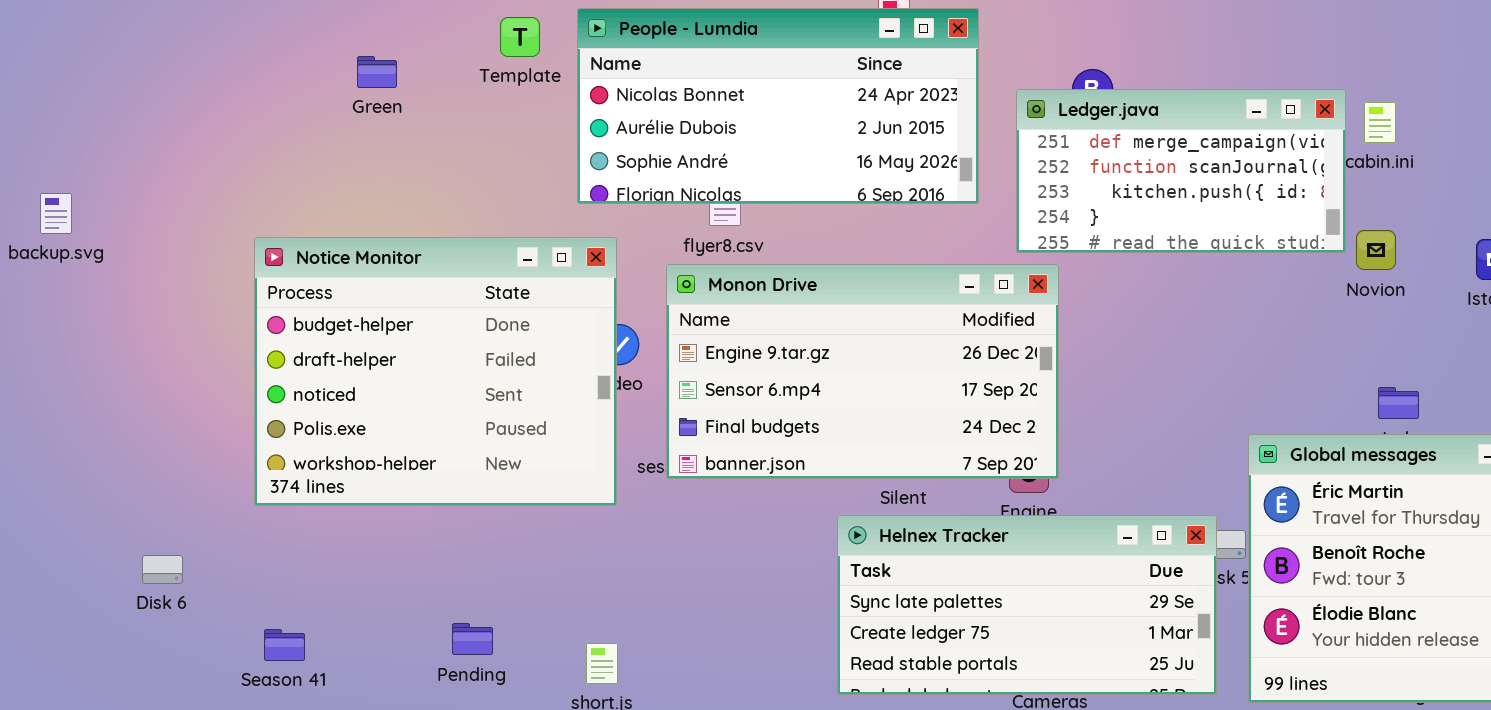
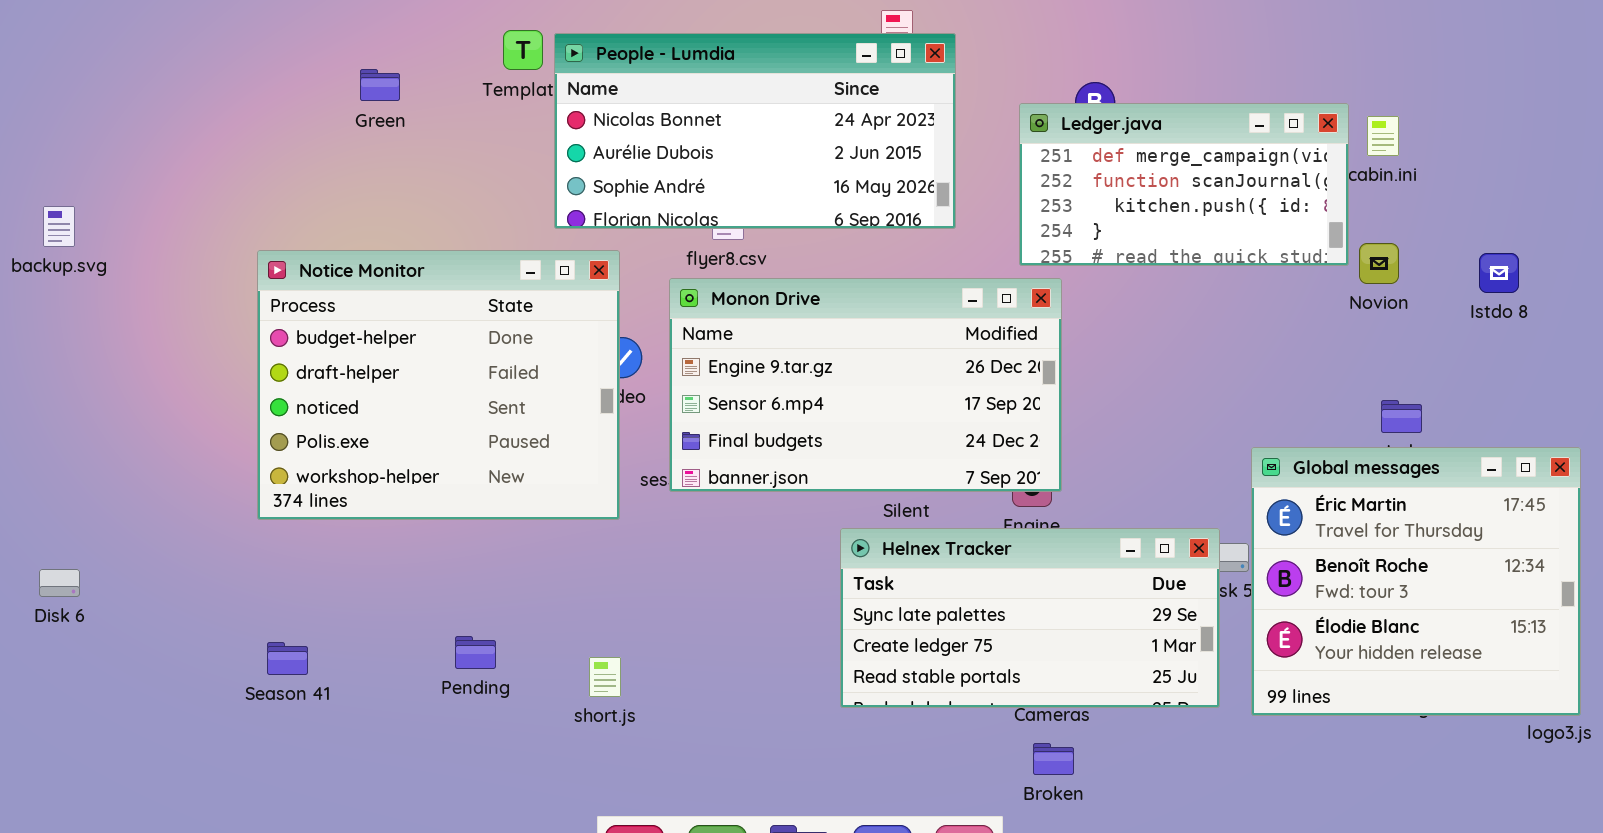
People - Lumdia: [577,8,979,204] -> [554,33,956,229], moved
Disk 6: [142,555,183,584] -> [39,569,80,597], moved

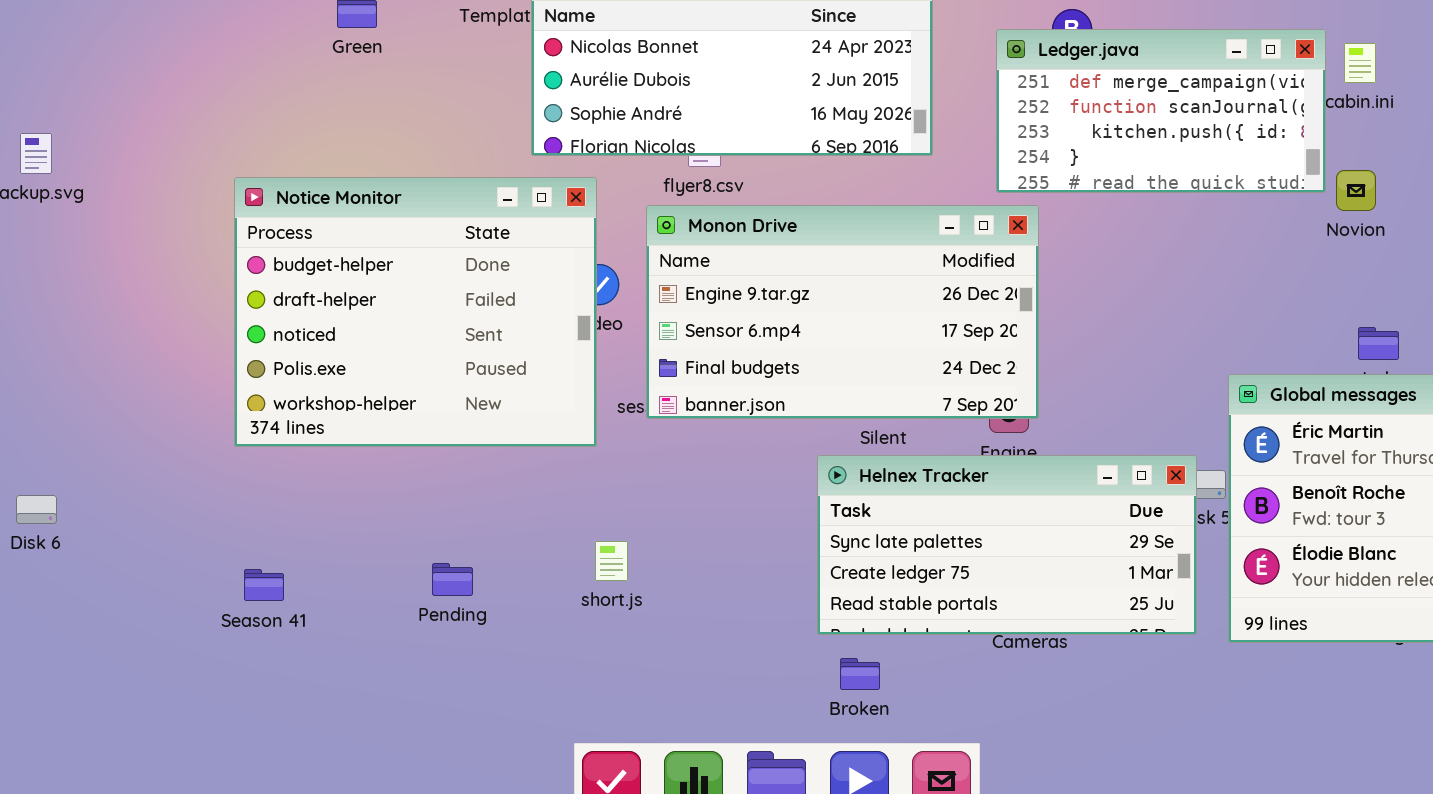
short.js: [589,657,621,697] -> [595,541,628,581], moved
Broken: [1033,743,1074,775] -> [840,658,880,690], moved

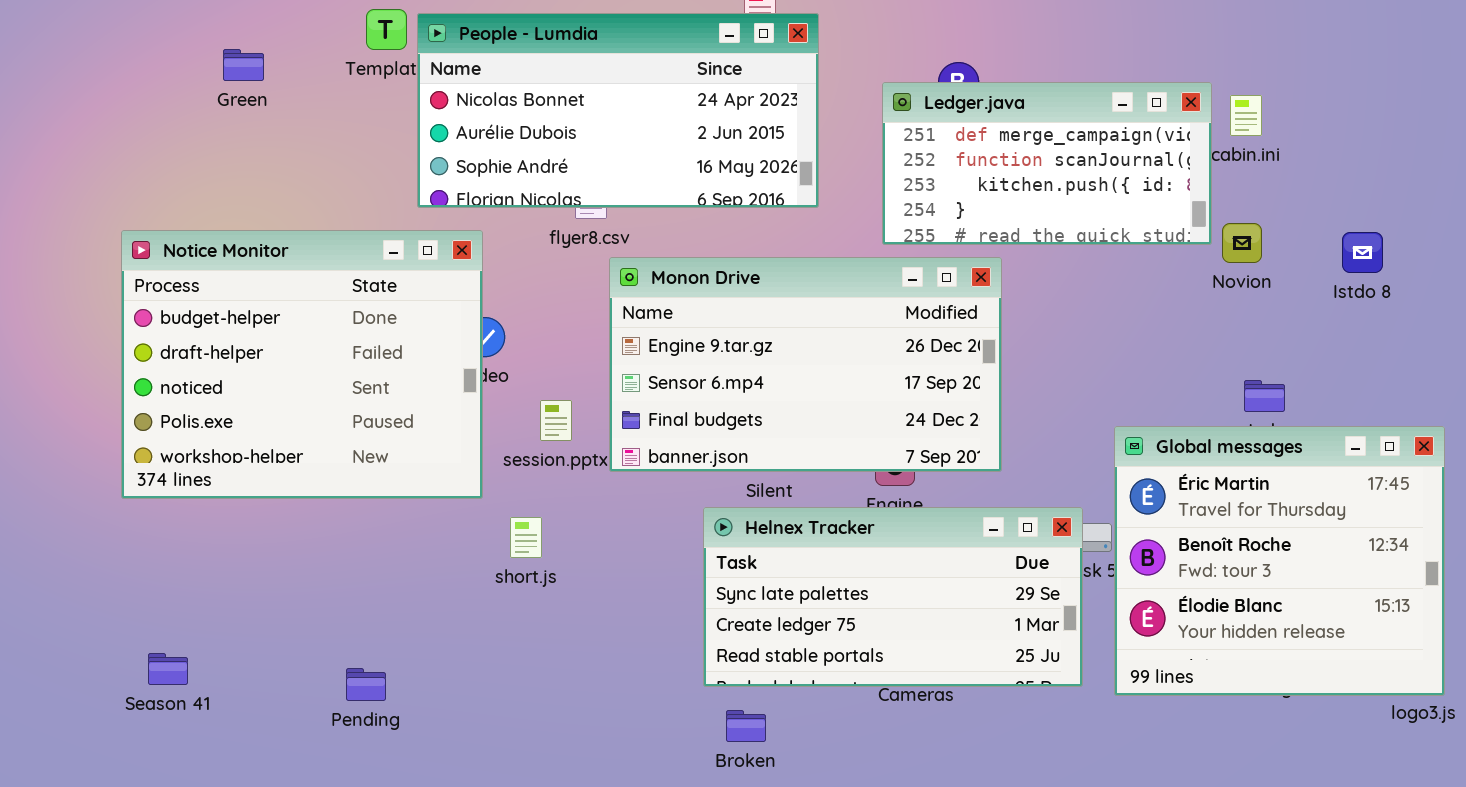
Monon Drive: [646,205,1039,419] -> [609,257,1002,472], moved
short.js: [595,541,628,581] -> [510,517,542,558], moved
Pending: [432,563,473,596] -> [346,668,386,701], moved
Season 41: [244,569,284,601] -> [148,653,188,685], moved

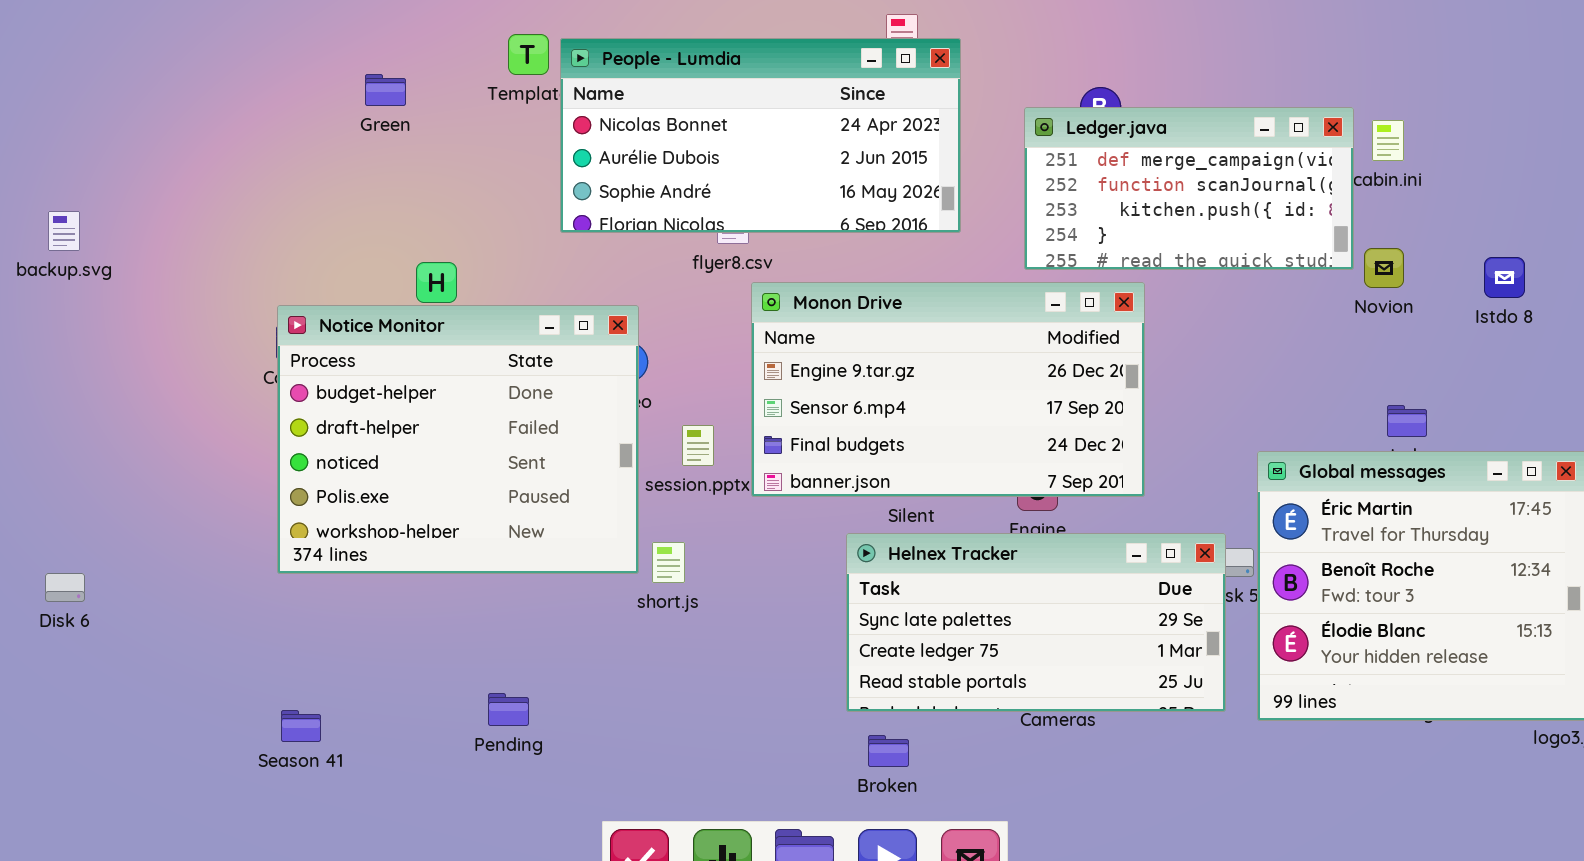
Notice Monitor: [121,230,483,499] -> [277,305,639,574], moved
Season 41: [148,653,188,685] -> [281,710,321,742], moved

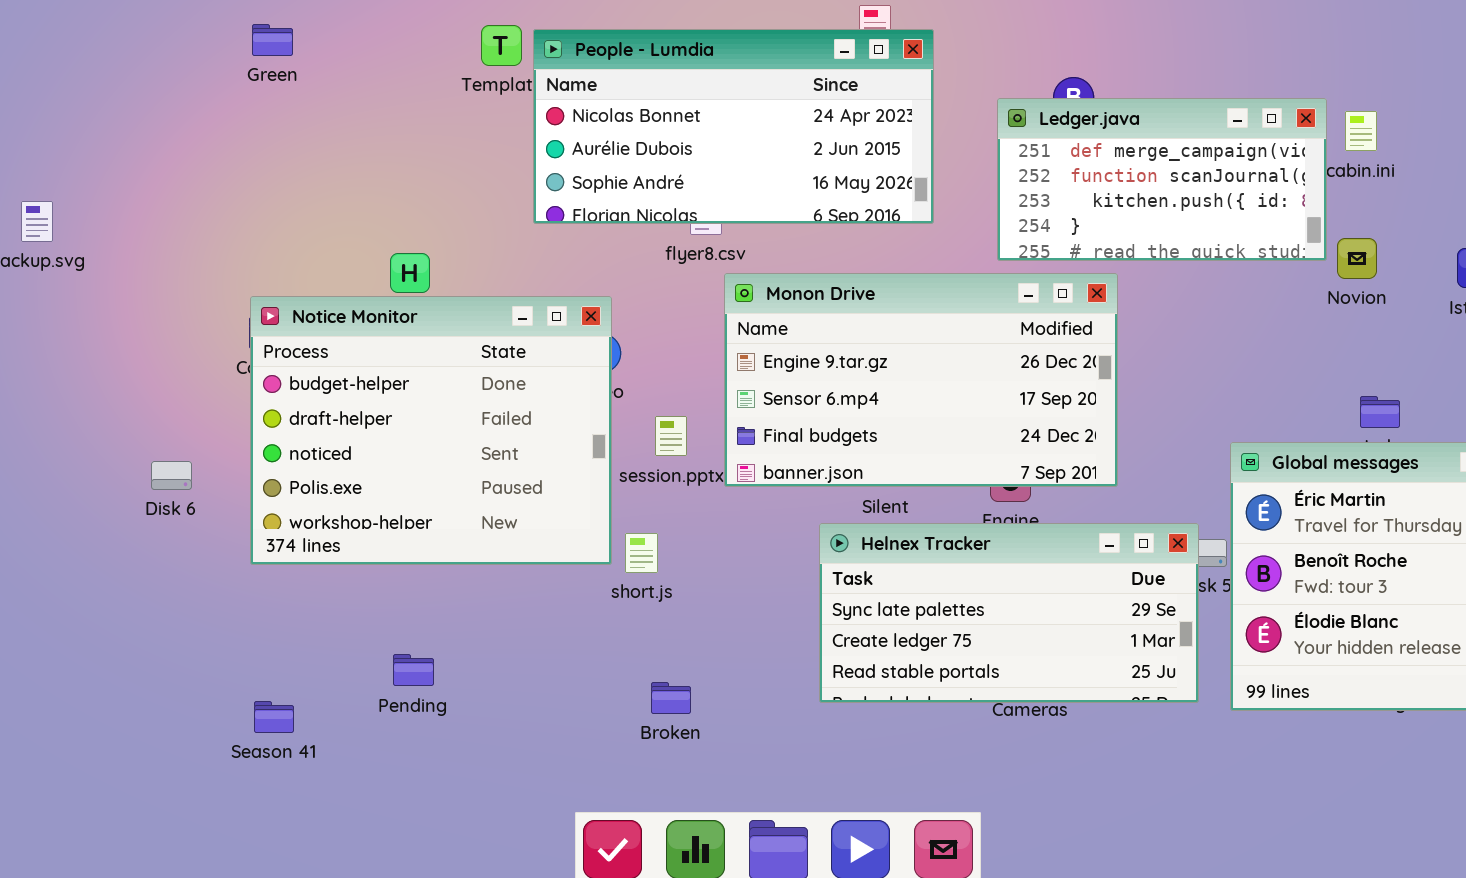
Green: [365,74,406,106] -> [252,24,293,56], moved
Disk 6: [45,573,85,602] -> [151,461,192,490], moved
Pending: [488,693,529,726] -> [393,654,434,686], moved
Broken: [868,735,909,767] -> [651,682,691,714], moved

